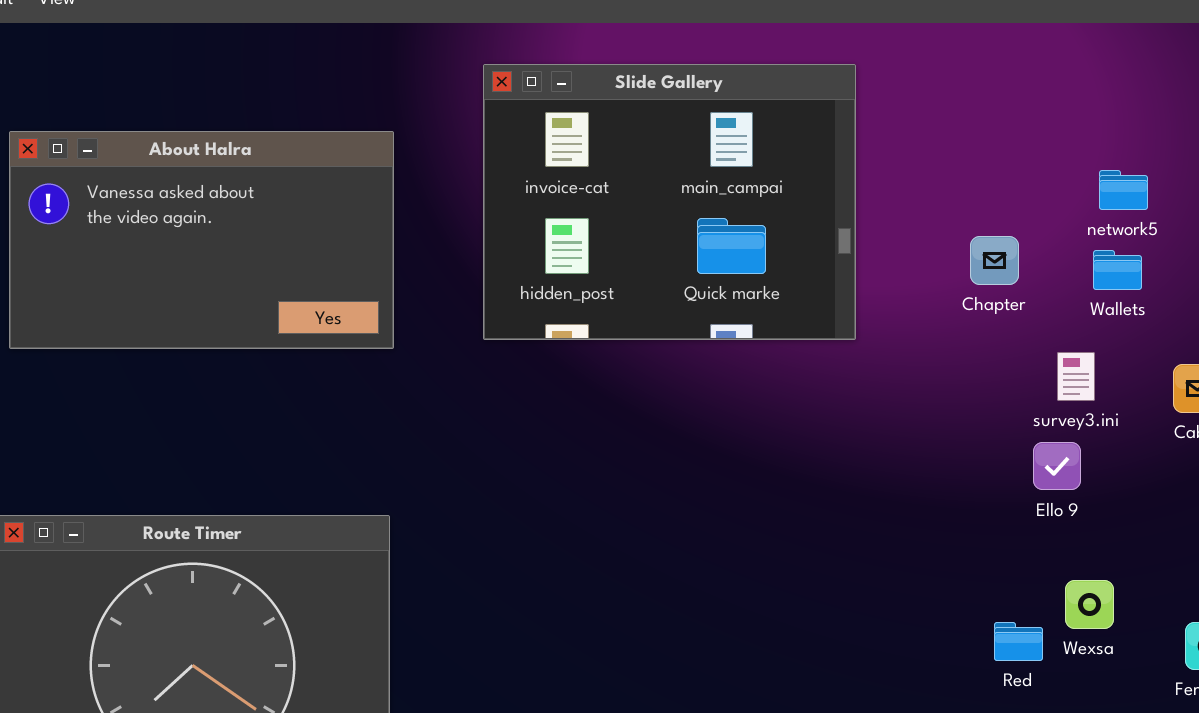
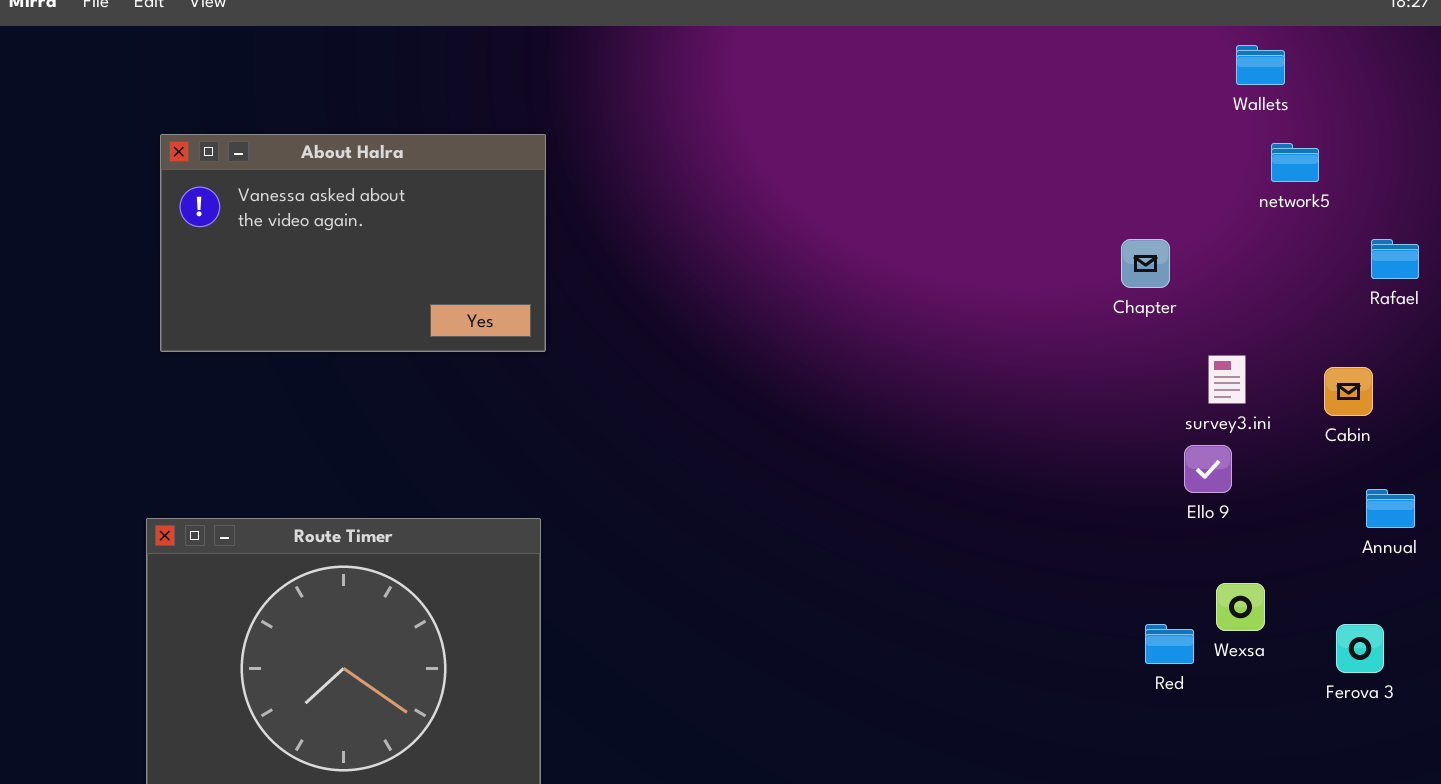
Slide Gallery: [483,64,856,340] -> none, closed
network5: [1099,170,1148,210] -> [1271,143,1319,182], moved
Wallets: [1093,250,1142,290] -> [1236,45,1285,85], moved

